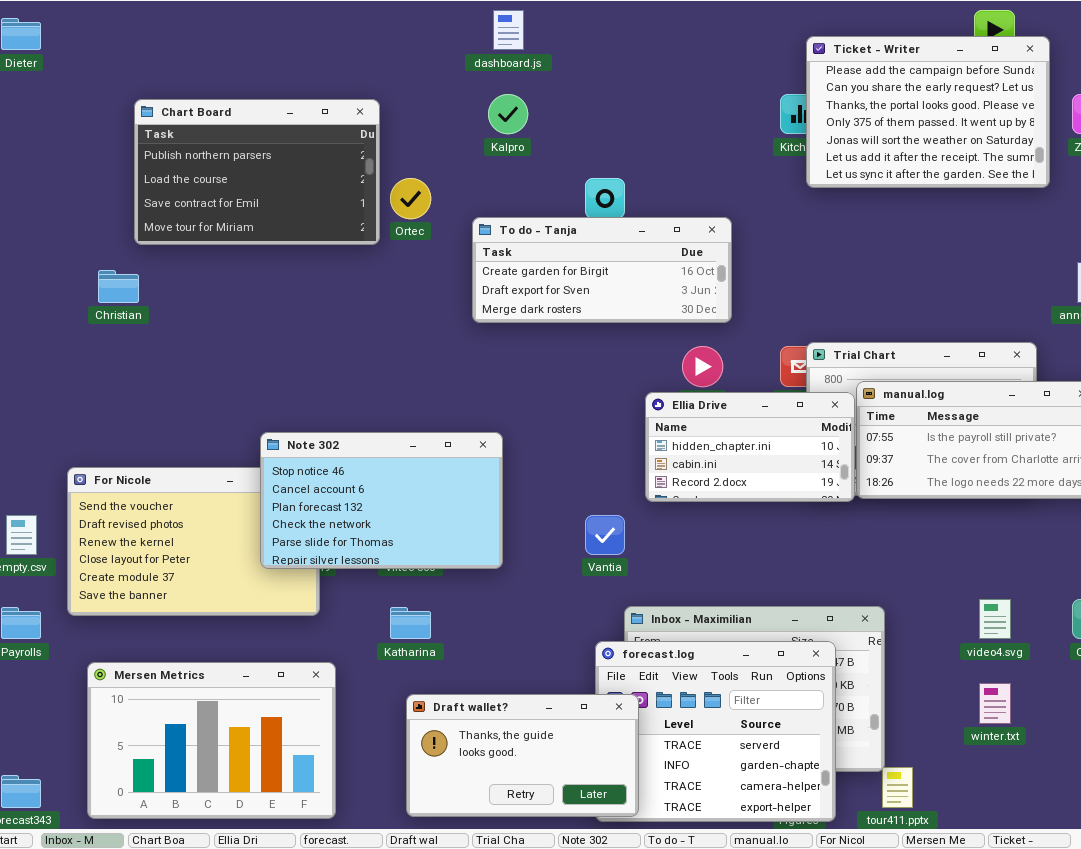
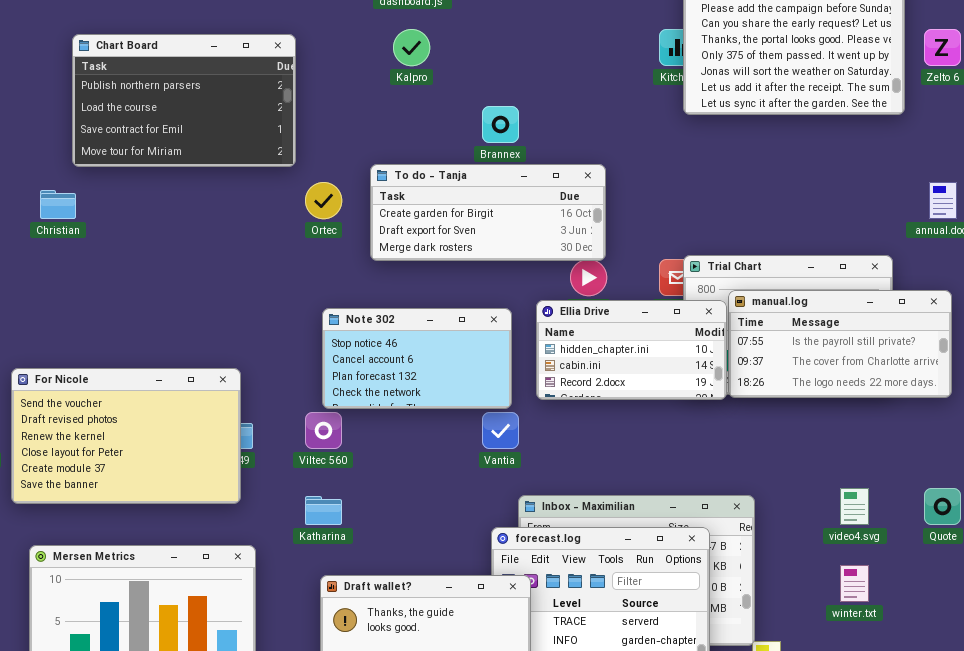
Ortec: [390,178,431,219] -> [305,182,342,219], moved
To do - Tanja: [472,217,732,323] -> [370,164,606,261], moved
Note 302: [260,432,503,569] -> [322,308,512,409], moved, resized

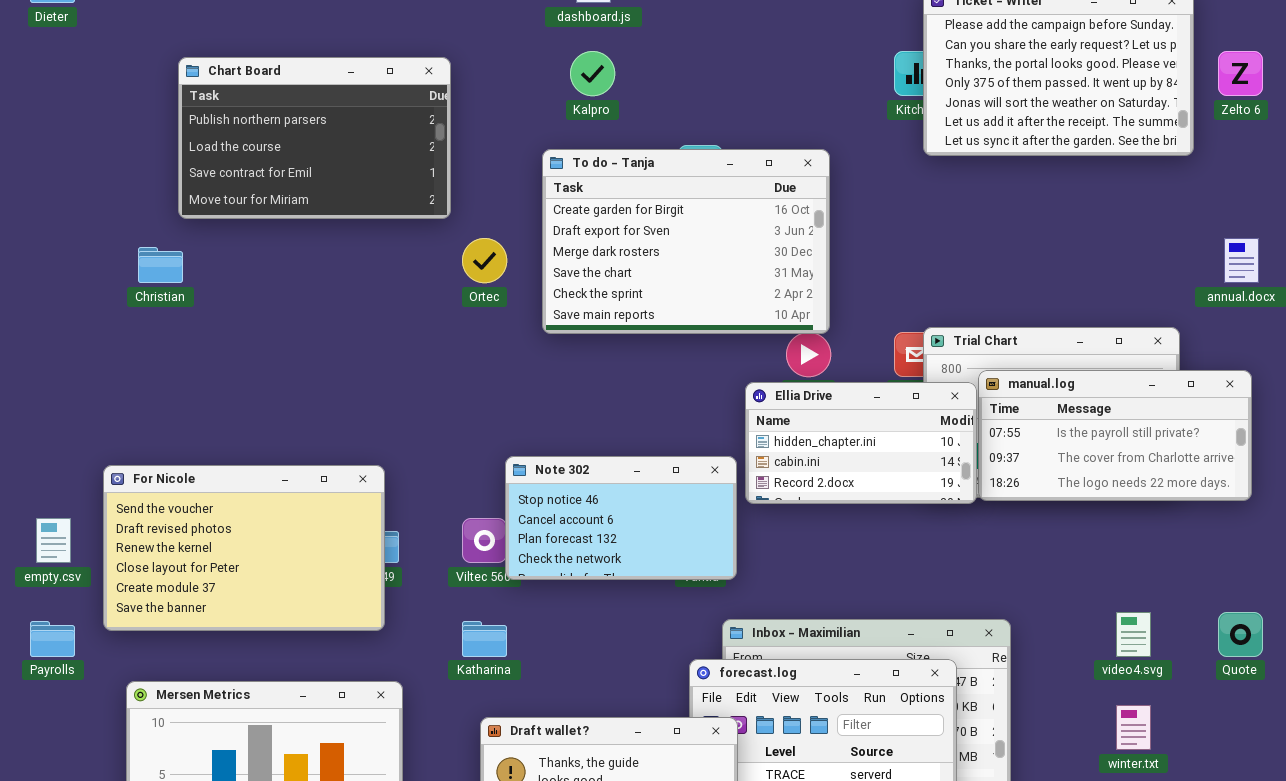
To do - Tanja: [370,164,606,261] -> [542,149,830,334], resized
Note 302: [322,308,512,409] -> [505,456,737,580], moved

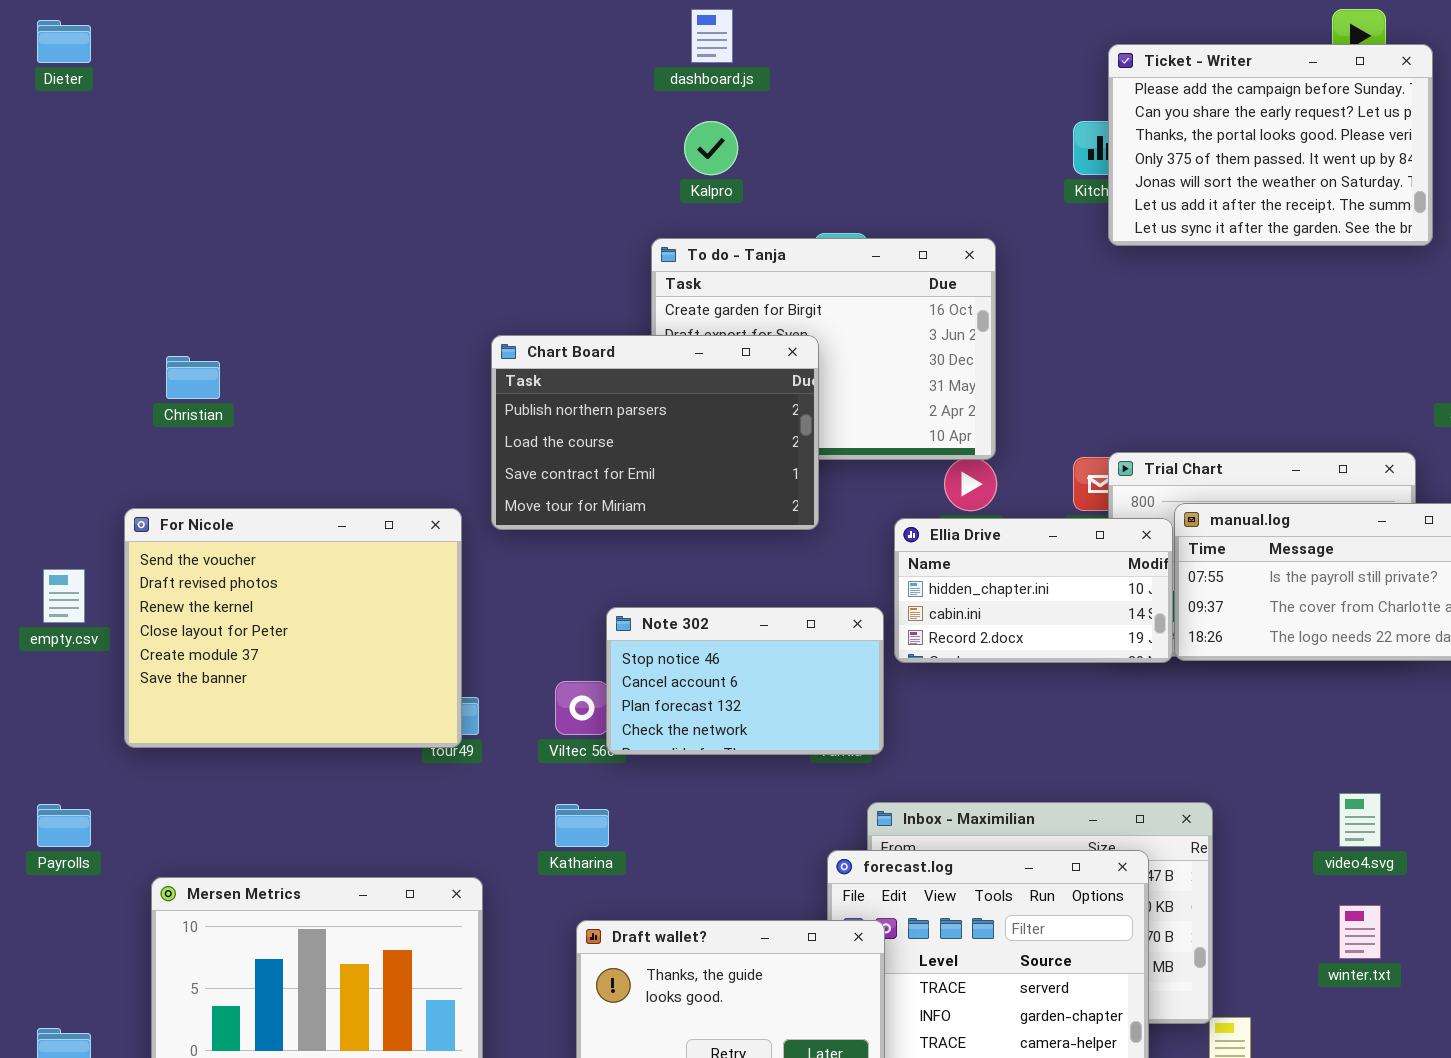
Chart Board: [178,57,451,219] -> [491,335,819,530], moved
For Nicole: [103,465,385,631] -> [124,508,462,748], moved, resized
empty.csv: [36,518,71,563] -> [43,569,85,623], moved

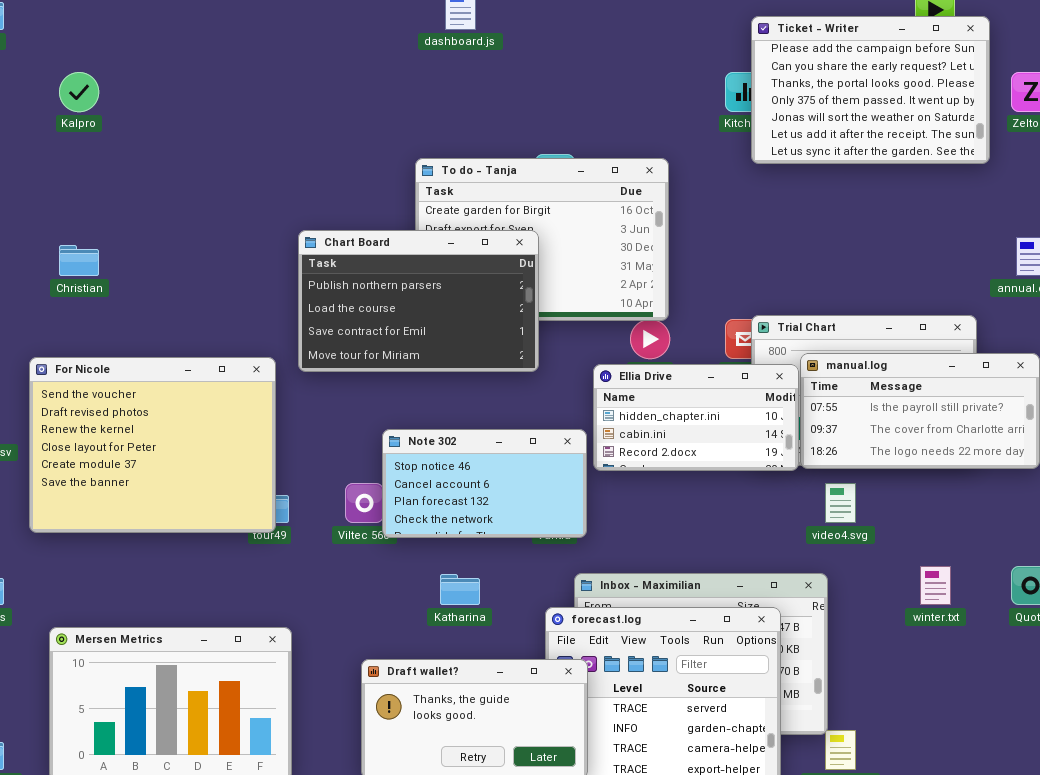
Kalpro: [684,121,738,175] -> [59,72,99,112], moved
video4.svg: [1339,793,1381,847] -> [825,483,856,523], moved
Katharina: [555,804,609,847] -> [440,574,480,605], moved
winter.txt: [1339,905,1381,959] -> [920,566,951,605], moved

